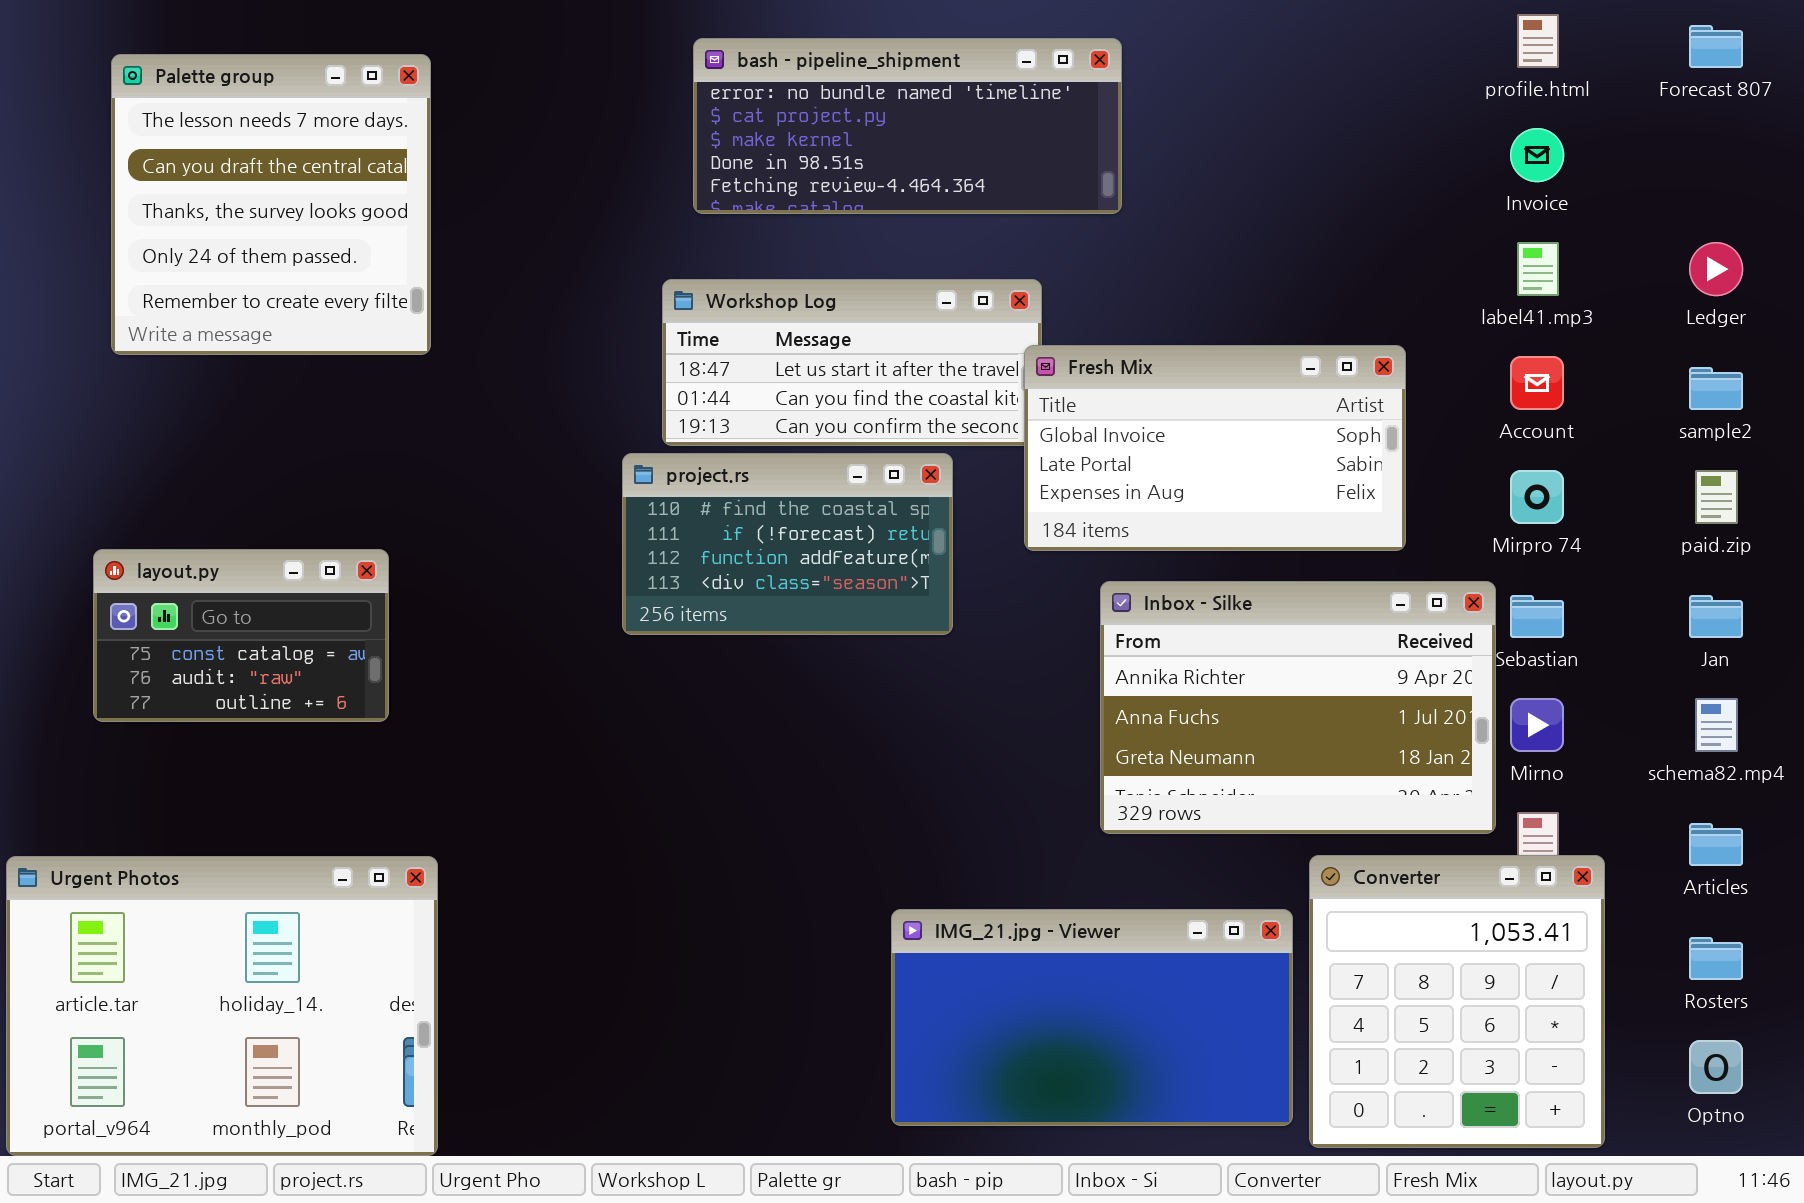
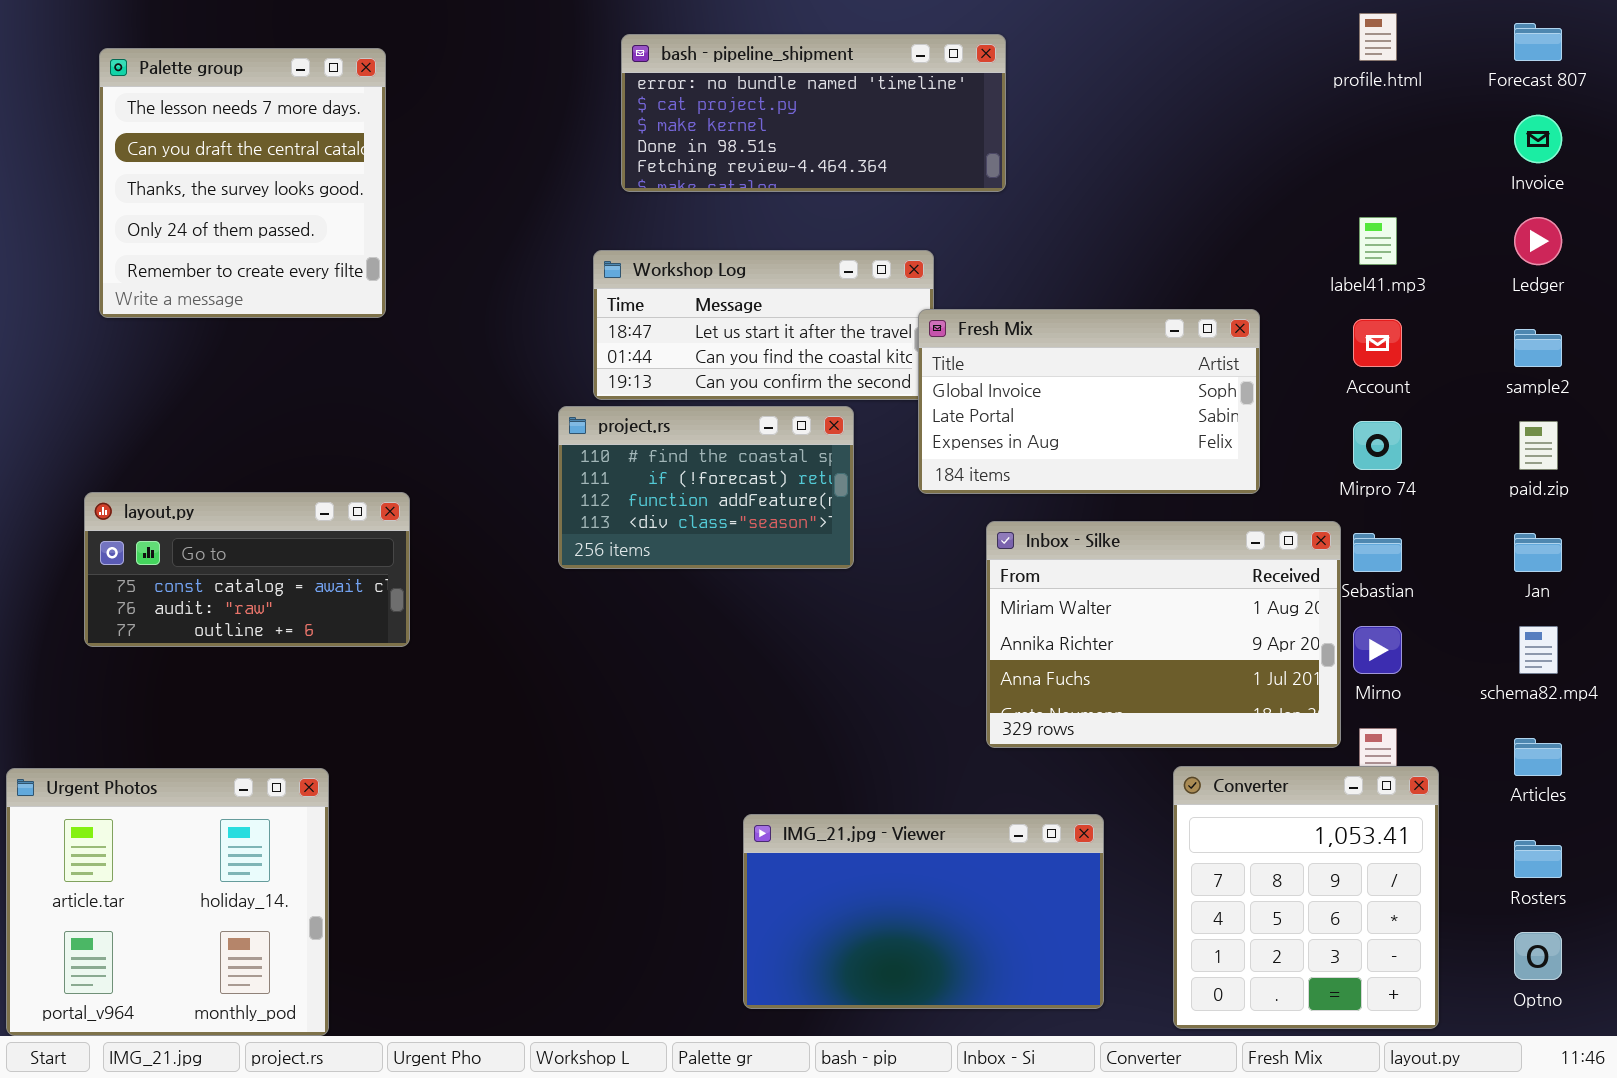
Invoice: [1510,128,1564,182] -> [1514,115,1562,163], moved
layout.py: [93,549,389,722] -> [84,492,410,647], resized
Inbox - Silke: [1100,581,1496,834] -> [986,521,1341,748], scrolled up 1 row
Urgent Photos: [6,856,438,1156] -> [6,768,329,1036], resized
IMG_21.jpg - Viewer: [891,909,1293,1126] -> [743,814,1104,1009], moved

